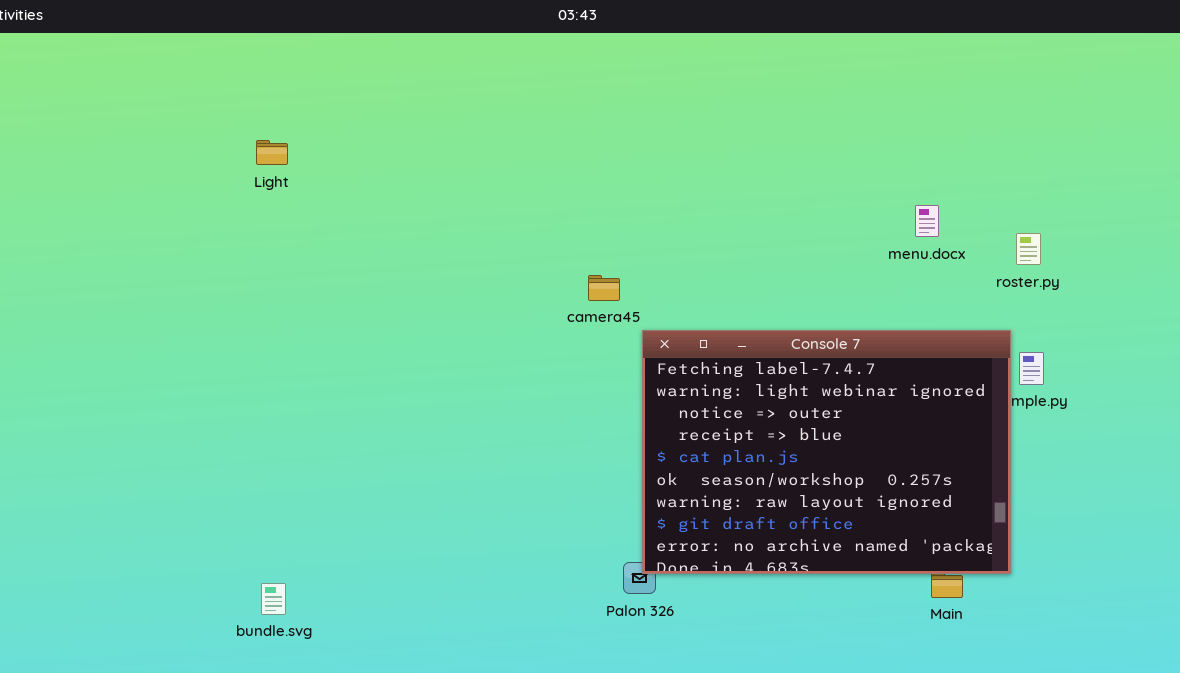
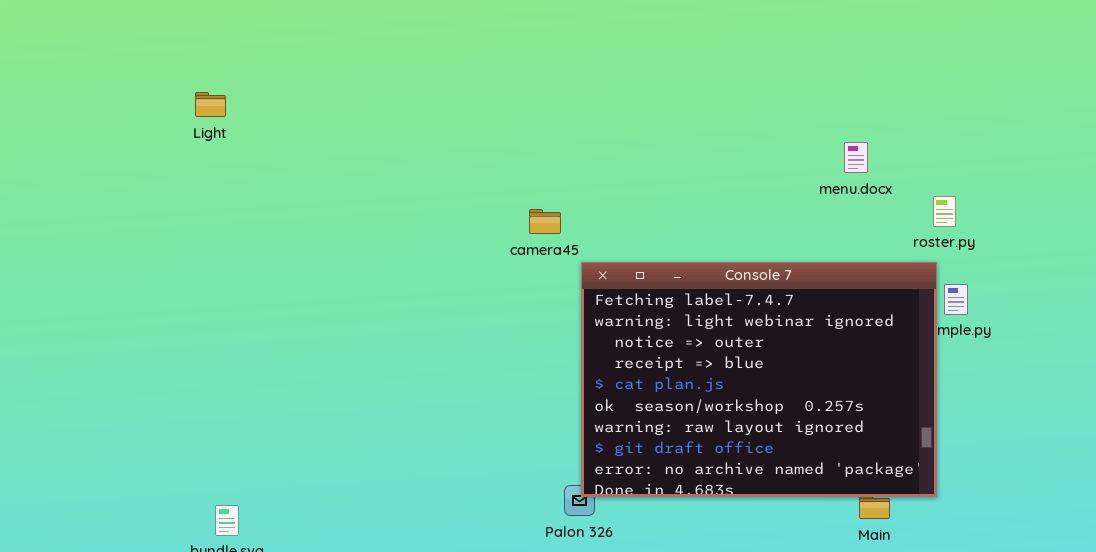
Light: [256,140,288,165] -> [195,92,226,117], moved
roster.py: [1016,233,1041,265] -> [933,196,956,227], moved

